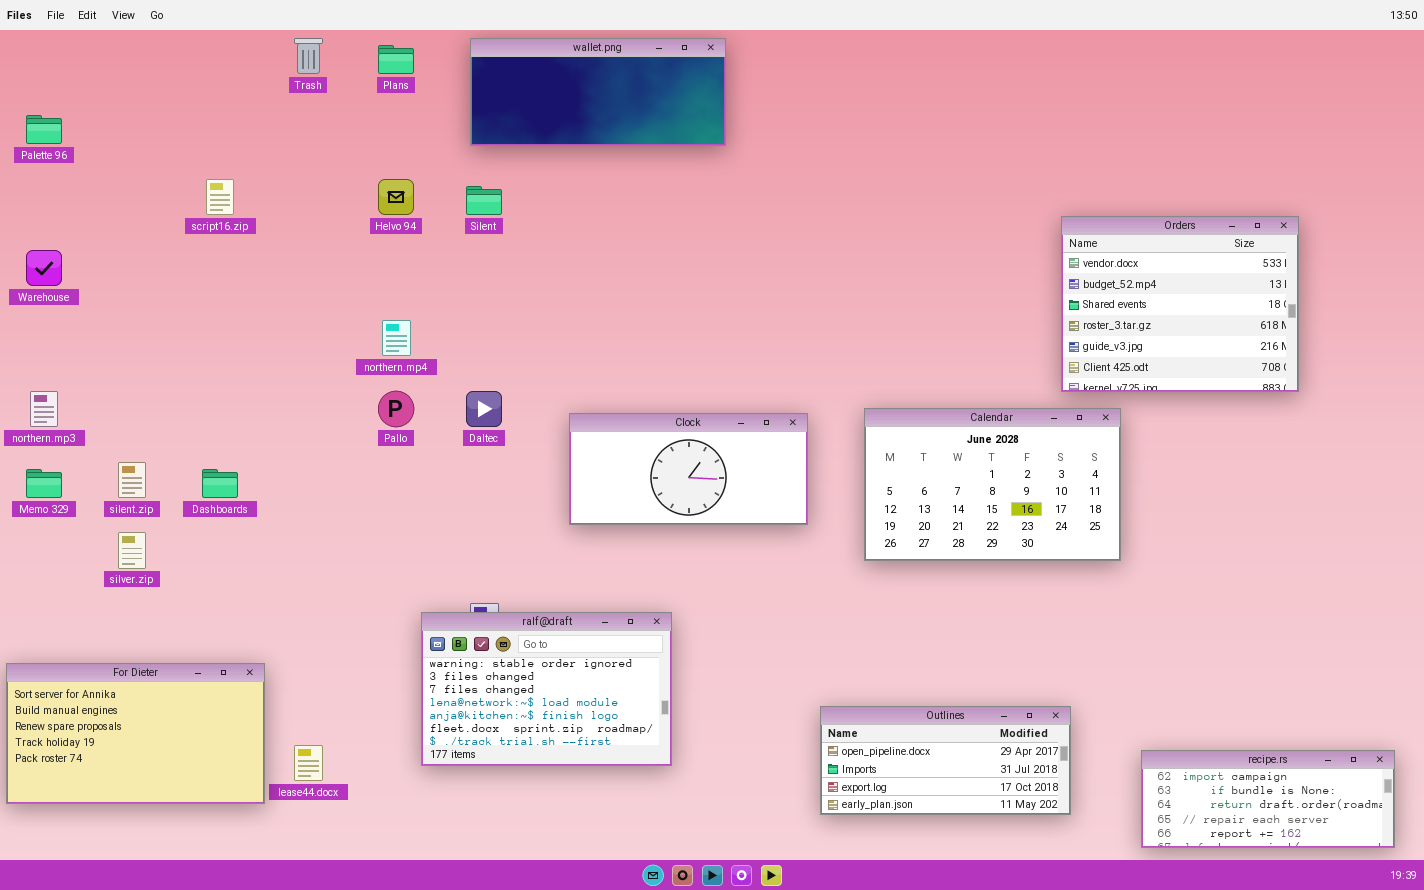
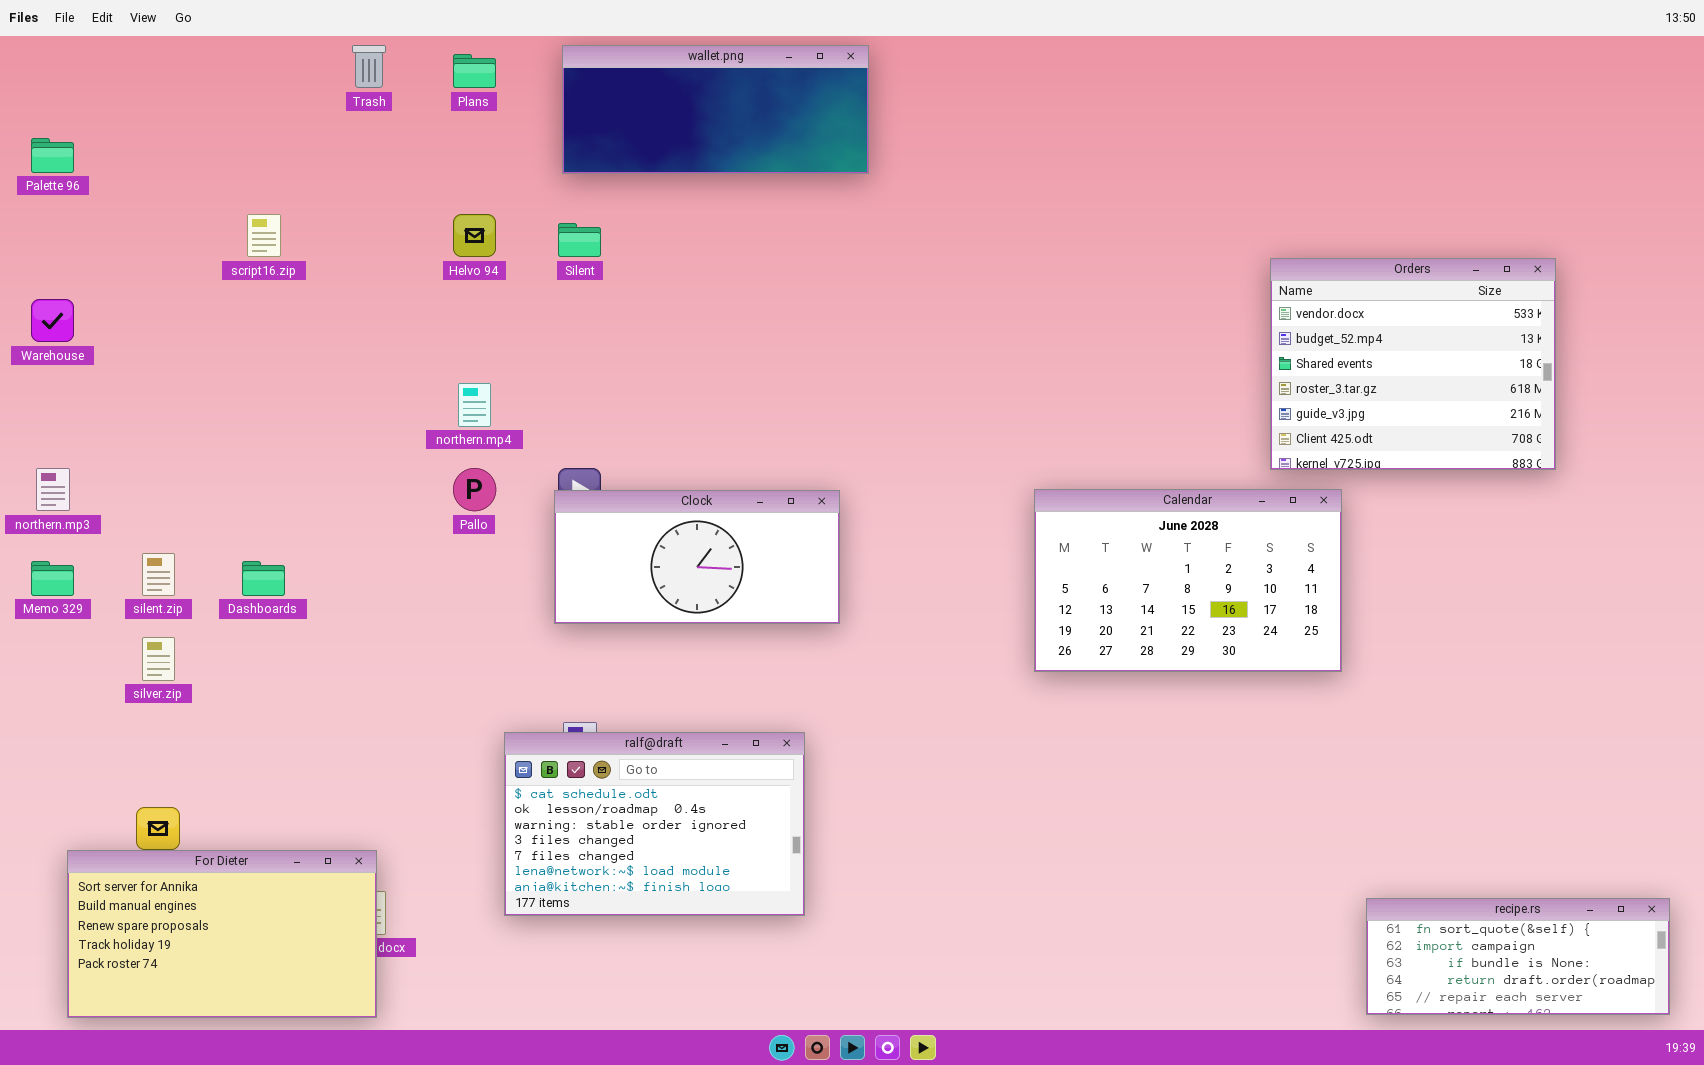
Clock: [569,413,808,525] -> [554,490,840,624], moved
ralf@draft: [421,612,672,766] -> [504,732,805,916], scrolled up 2 rows
For Dieter: [6,663,265,804] -> [67,850,377,1018], moved
Outlines: [820,706,1071,815] -> none, closed
recipe.rs: [1141,750,1395,848] -> [1366,898,1670,1015], scrolled up 1 row

